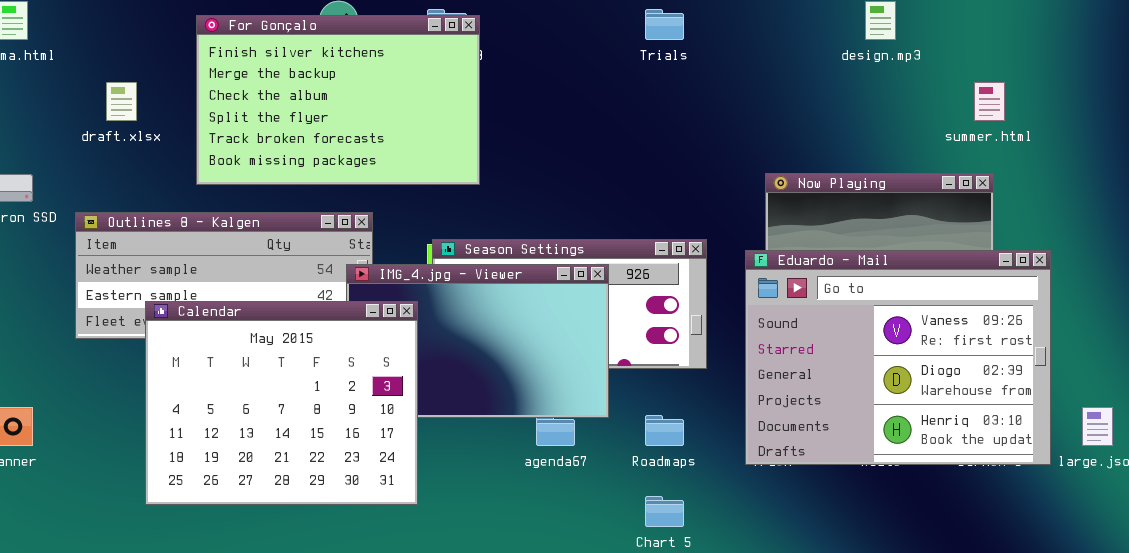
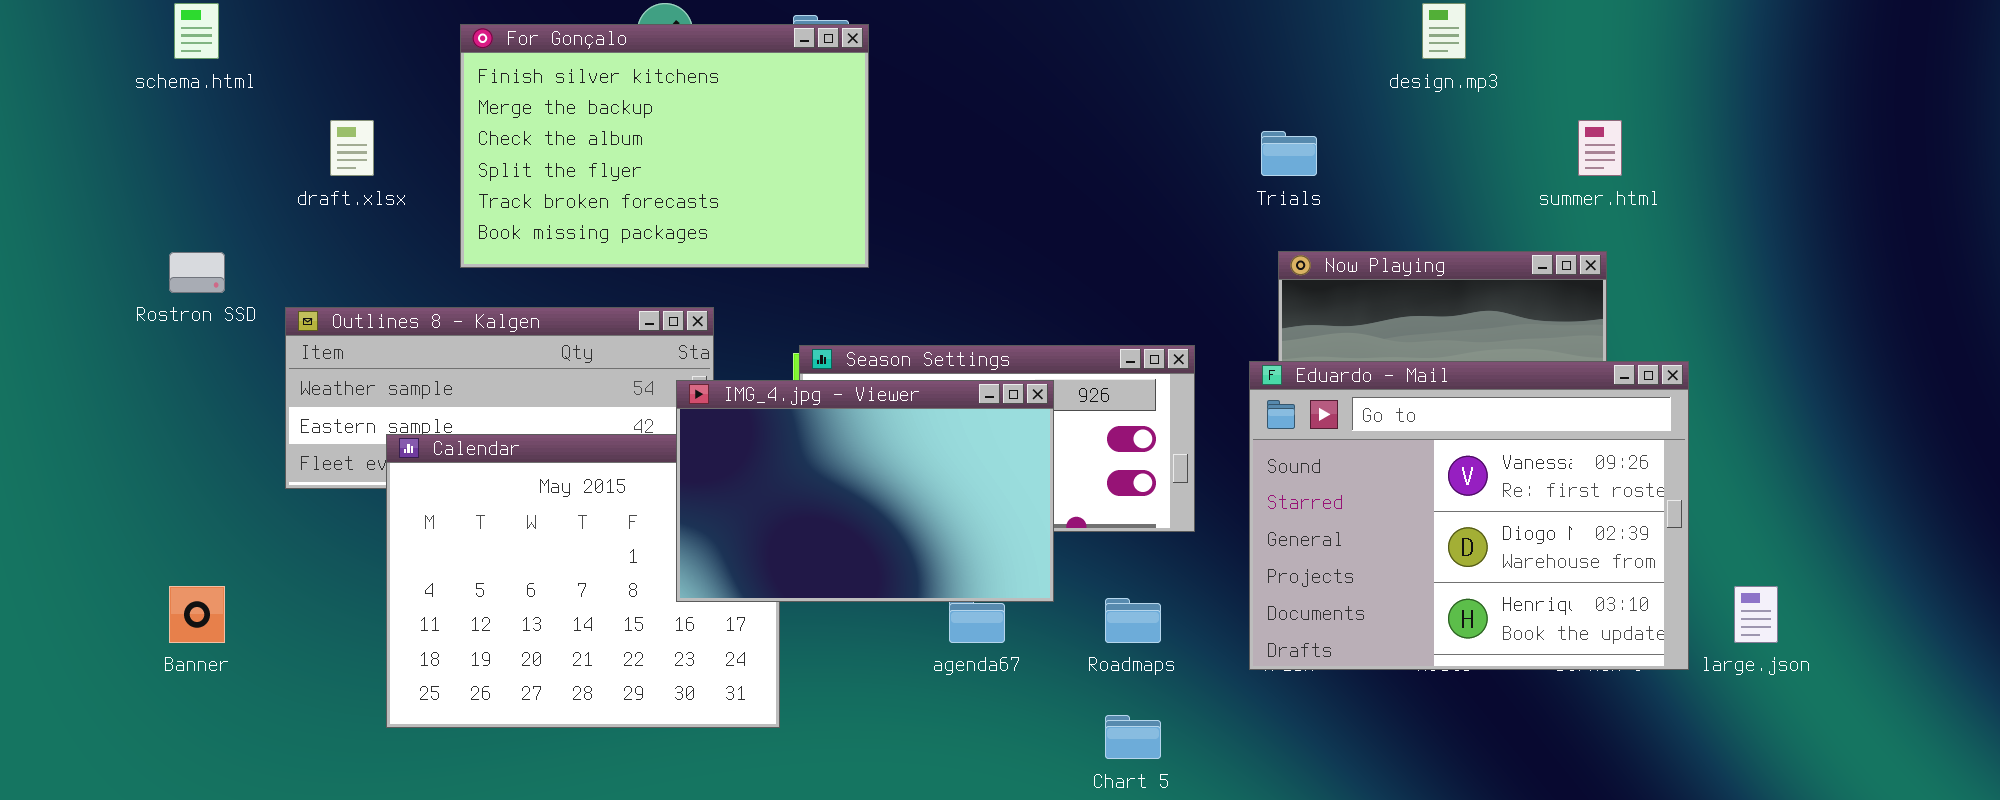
Trials: [645,9,684,40] -> [1261,131,1317,176], moved
IMG_4.jpg - Viewer: [346,264,609,418] -> [676,380,1054,602], raised

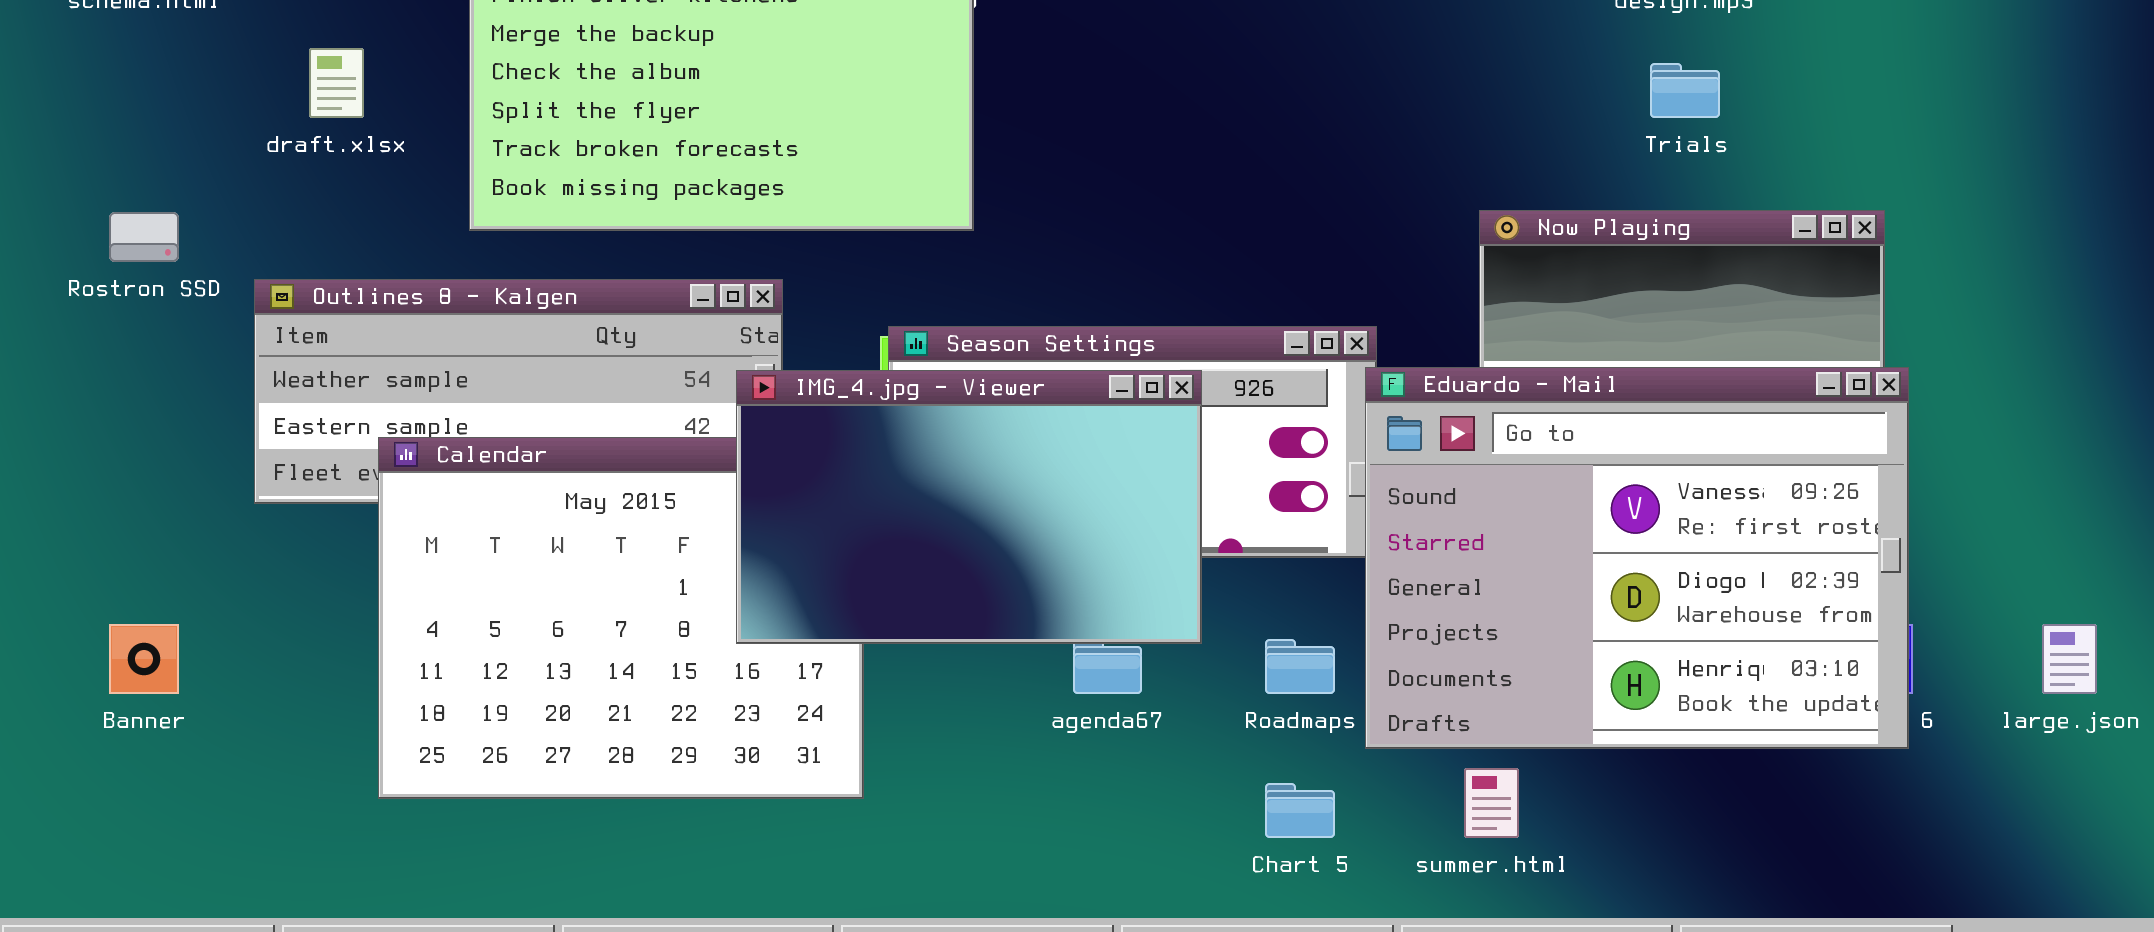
summer.html: [1578,120,1622,176] -> [1464,768,1519,838], moved
Trials: [1261,131,1317,176] -> [1650,63,1720,118], moved
Eduardo - Mail: [1249,361,1689,670] -> [1365,367,1909,749], moved

